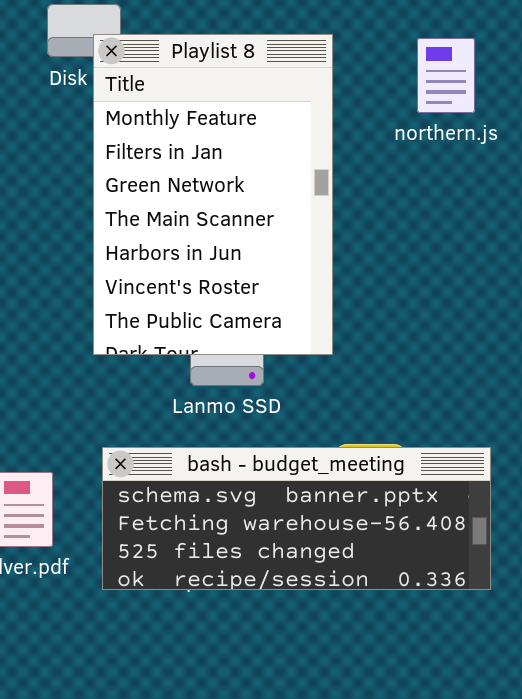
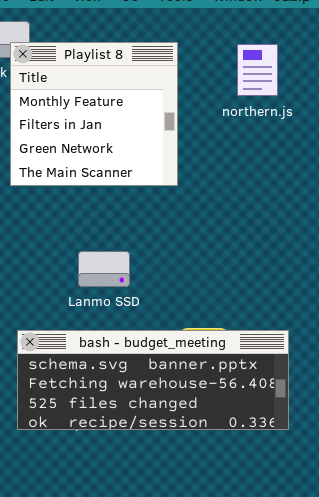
Playlist 8: [93,34,333,355] -> [10,42,178,186], resized

